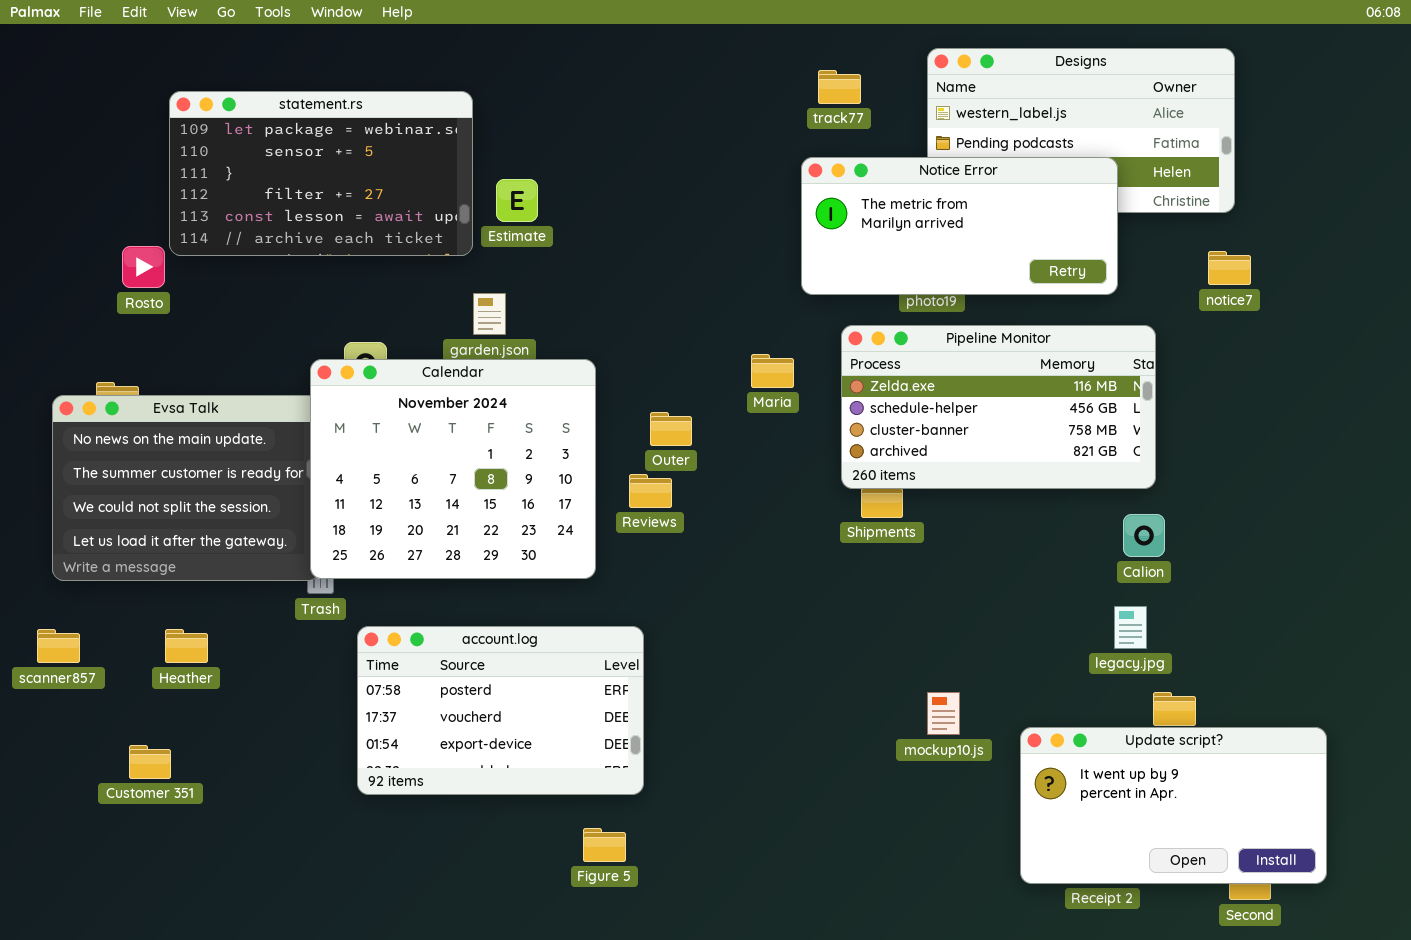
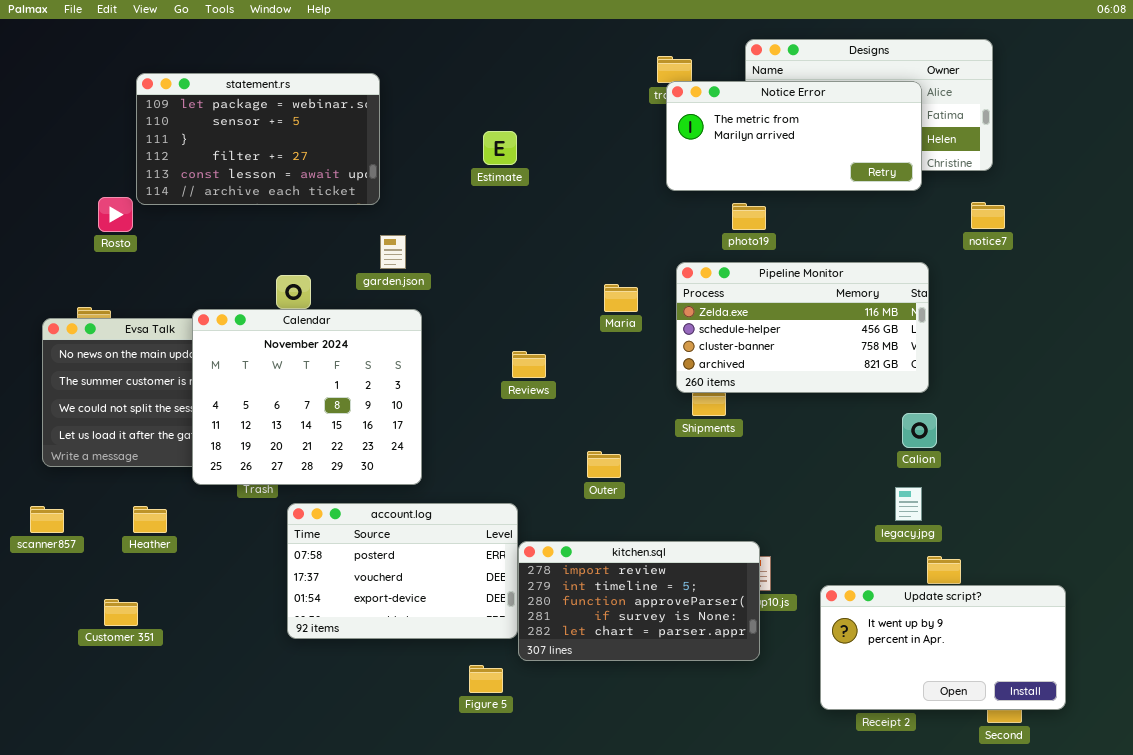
Notice Error: [801,157,1118,295] -> [666,81,922,191], moved
Estimate: [496,179,538,222] -> [483,131,517,165], moved
Calendar: [310,359,596,579] -> [192,309,422,485], moved
Outer: [650,412,692,446] -> [587,451,621,478], moved
Reviews: [629,474,672,508] -> [512,351,546,378], moved
kitchen.sql: none -> [518,541,760,661], opened

